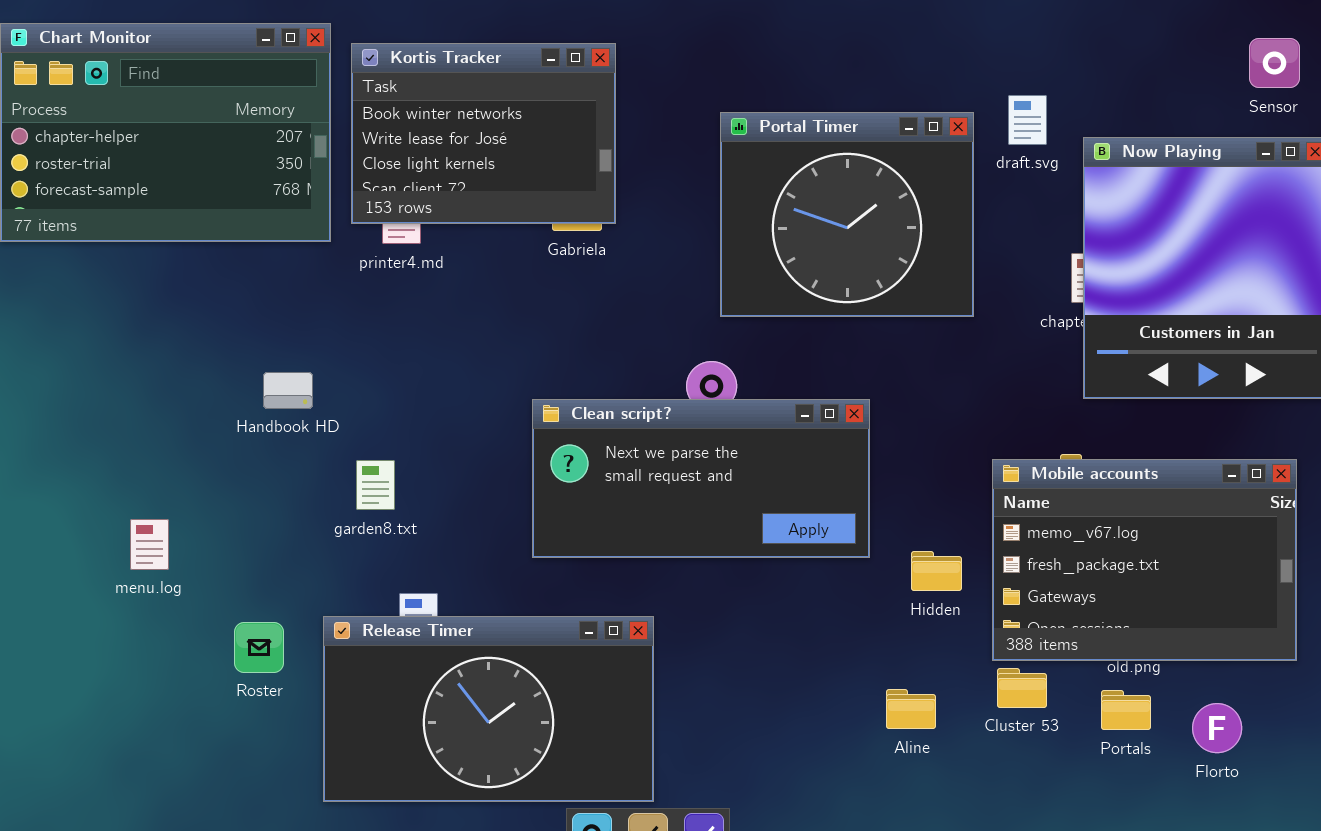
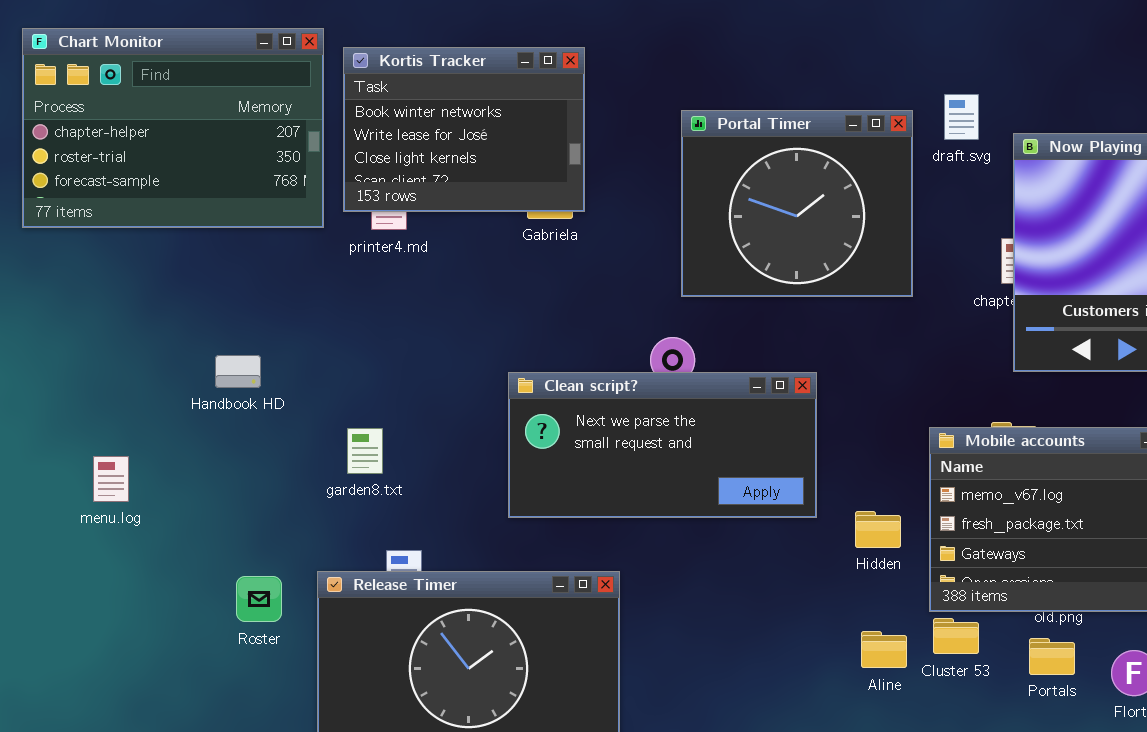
Handbook HD: [263,372,313,409] -> [215,355,261,388], moved
menu.log: [130,519,169,570] -> [93,456,129,502], moved
Aline: [886,689,936,729] -> [861,631,907,668], moved

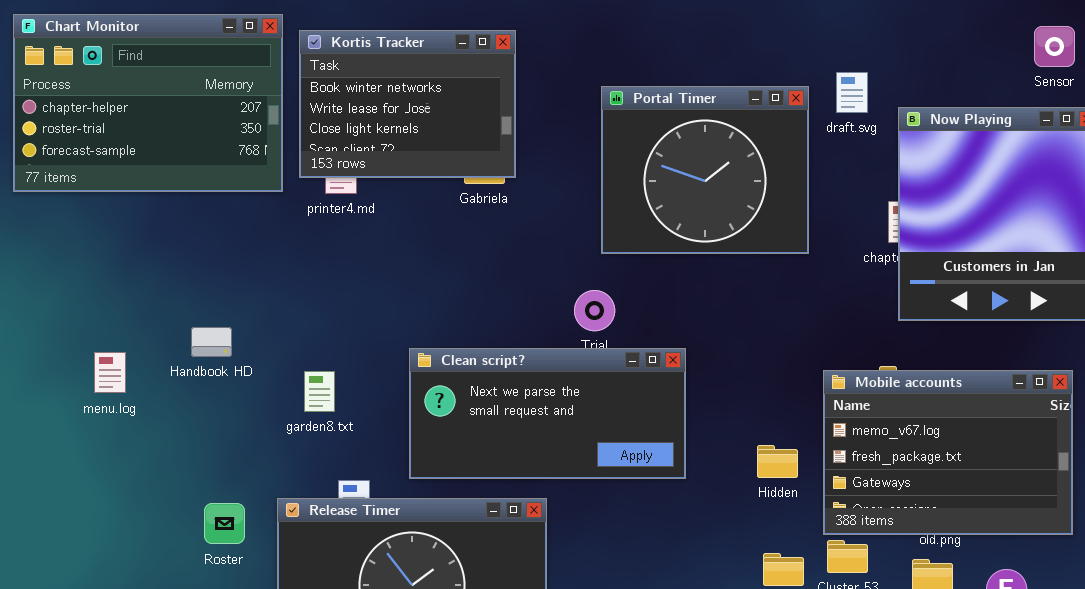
Handbook HD: [215,355,261,388] -> [191,327,232,357], moved
Clean script?: [508,372,817,518] -> [409,348,686,479], moved
menu.log: [93,456,129,502] -> [94,352,126,393], moved

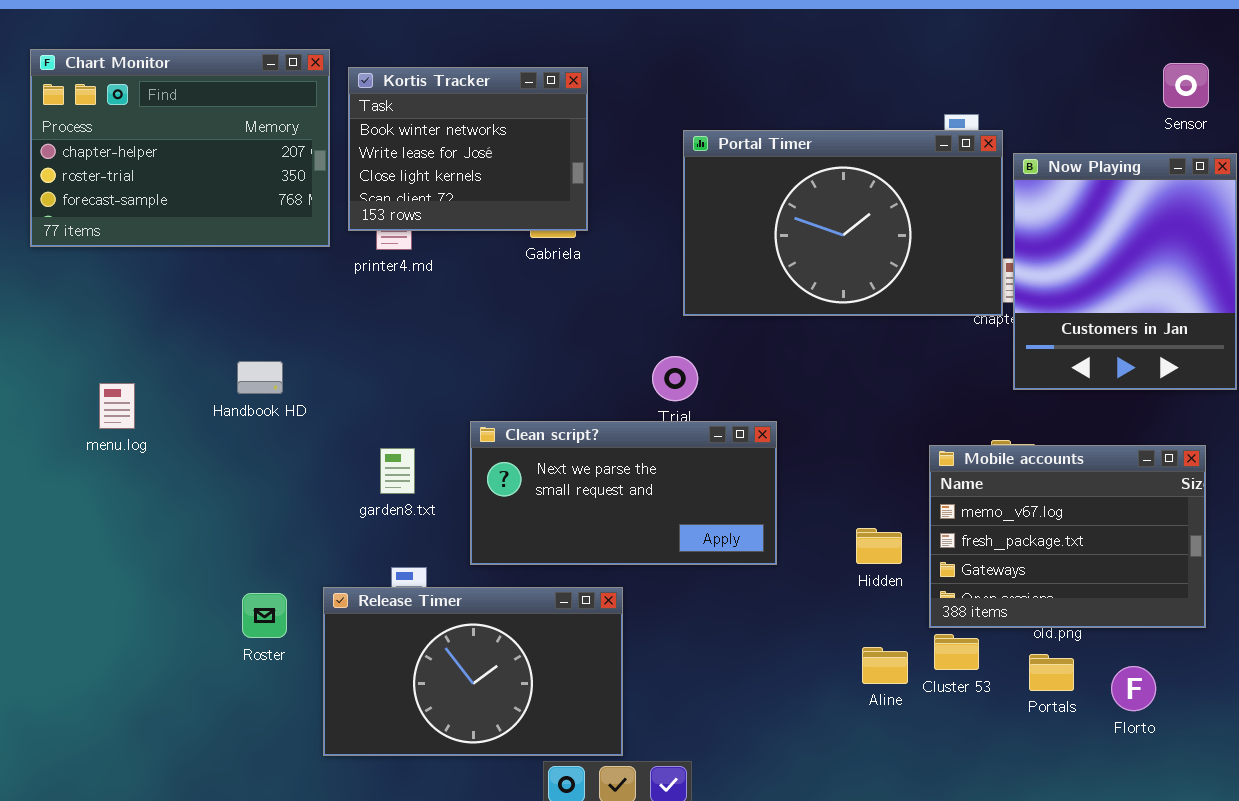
Portal Timer: [601,86,809,254] -> [683,130,1003,316], resized
Handbook HD: [191,327,232,357] -> [237,361,283,394], moved
menu.log: [94,352,126,393] -> [99,383,135,429], moved
garden8.txt: [304,371,335,412] -> [380,448,415,494], moved

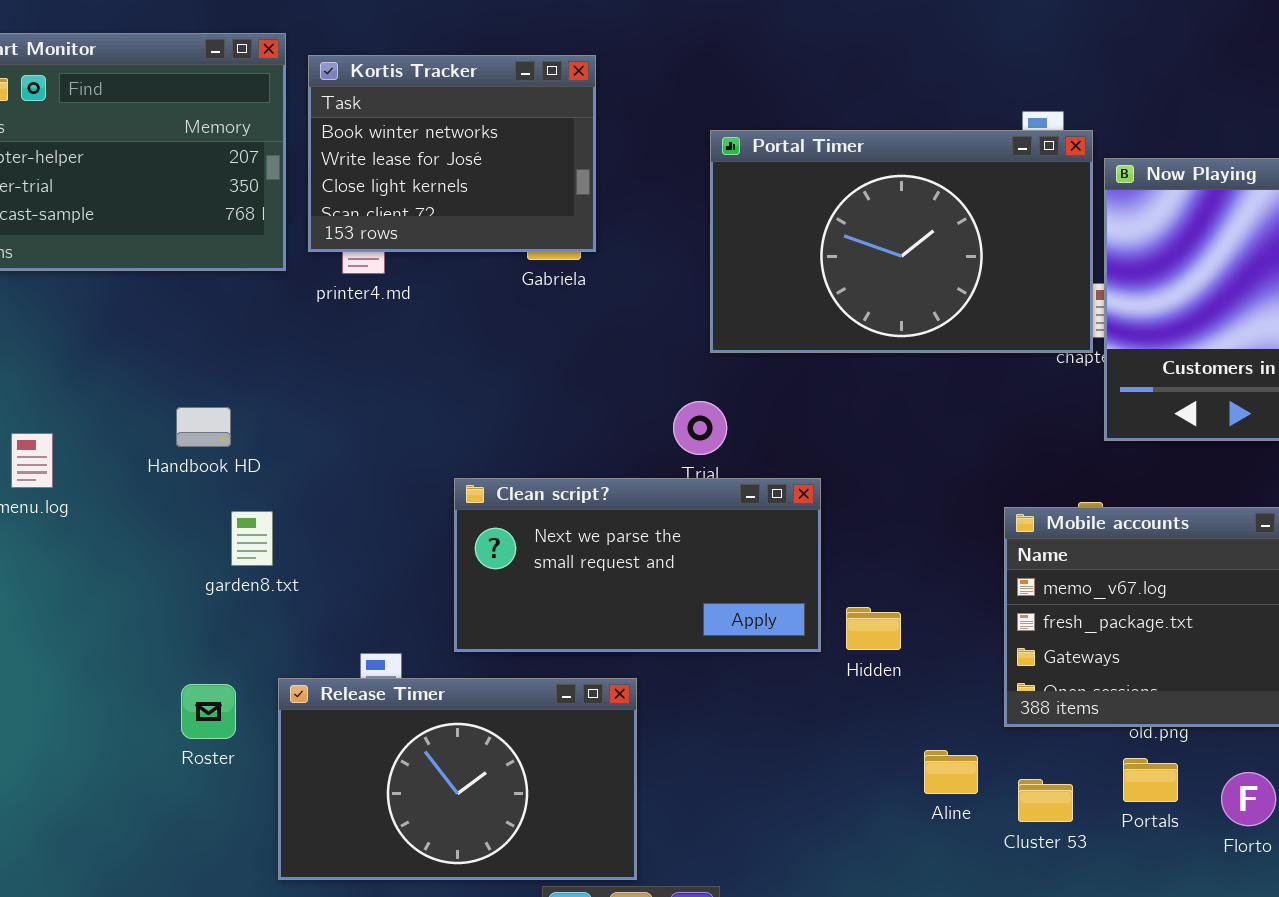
garden8.txt: [380,448,415,494] -> [231,511,273,566], moved
Hidden: [856,528,902,564] -> [846,607,901,650], moved
Cluster 53: [934,634,979,670] -> [1018,779,1073,822], moved

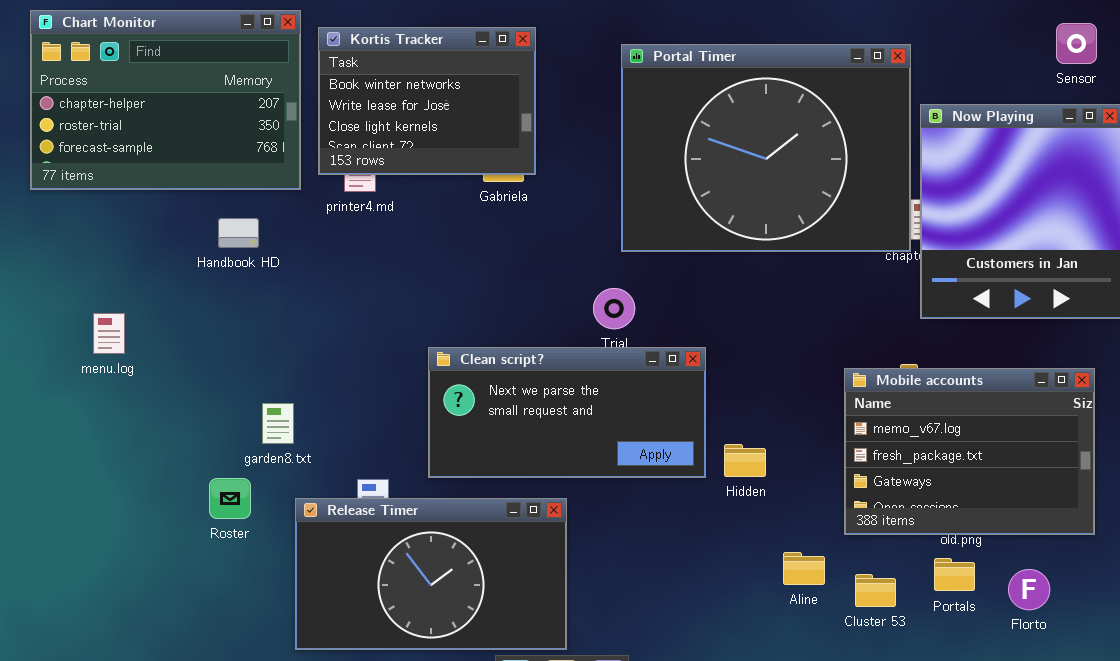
Portal Timer: [710,130,1093,353] -> [621,44,911,252], resized
Handbook HD: [176,407,231,447] -> [218,218,259,248], moved
garden8.txt: [231,511,273,566] -> [262,403,294,444], moved
Roster: [181,684,236,739] -> [209,478,251,519], moved

